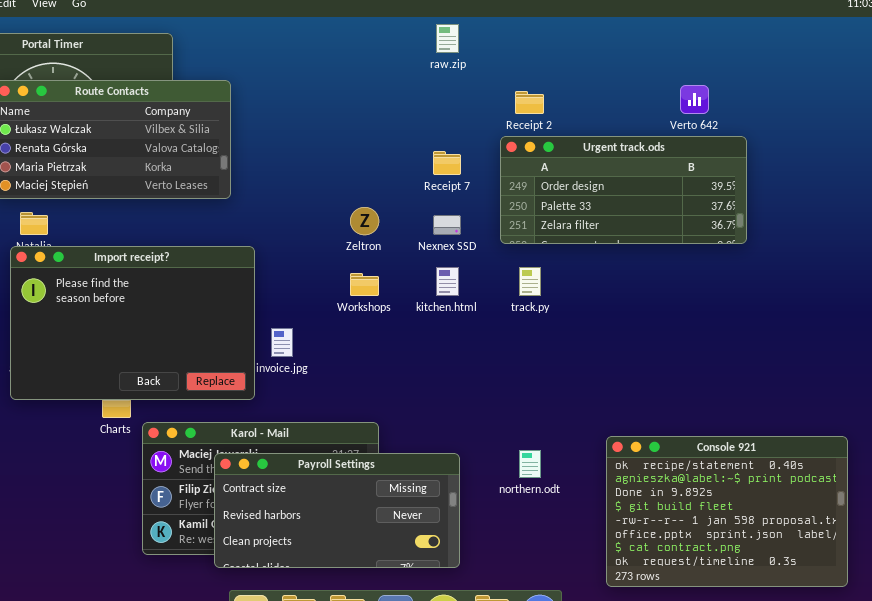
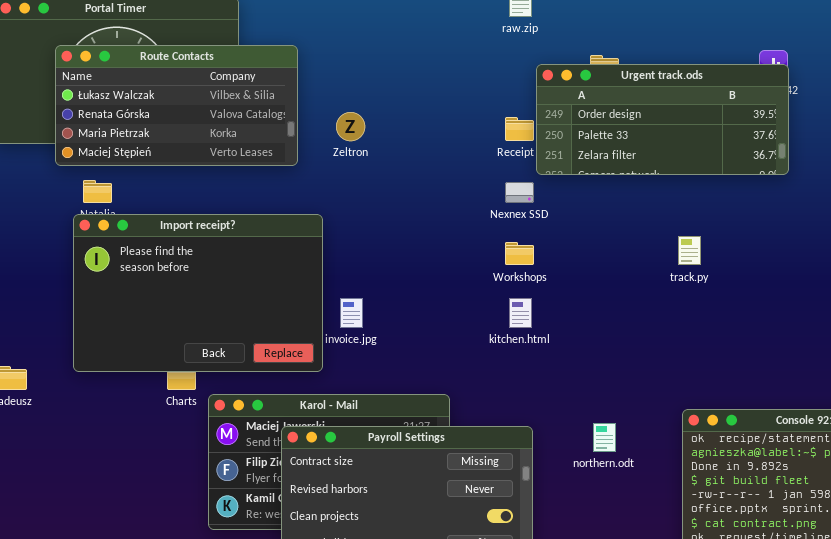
Urgent track.ods: [500,136,747,244] -> [536,64,789,175], moved
Zeltron: [350,207,379,235] -> [336,112,365,141], moved
kitchen.html: [436,267,459,296] -> [509,298,532,328], moved
track.py: [519,267,541,296] -> [678,236,701,265], moved
Workshops: [350,273,379,296] -> [505,242,534,265], moved

